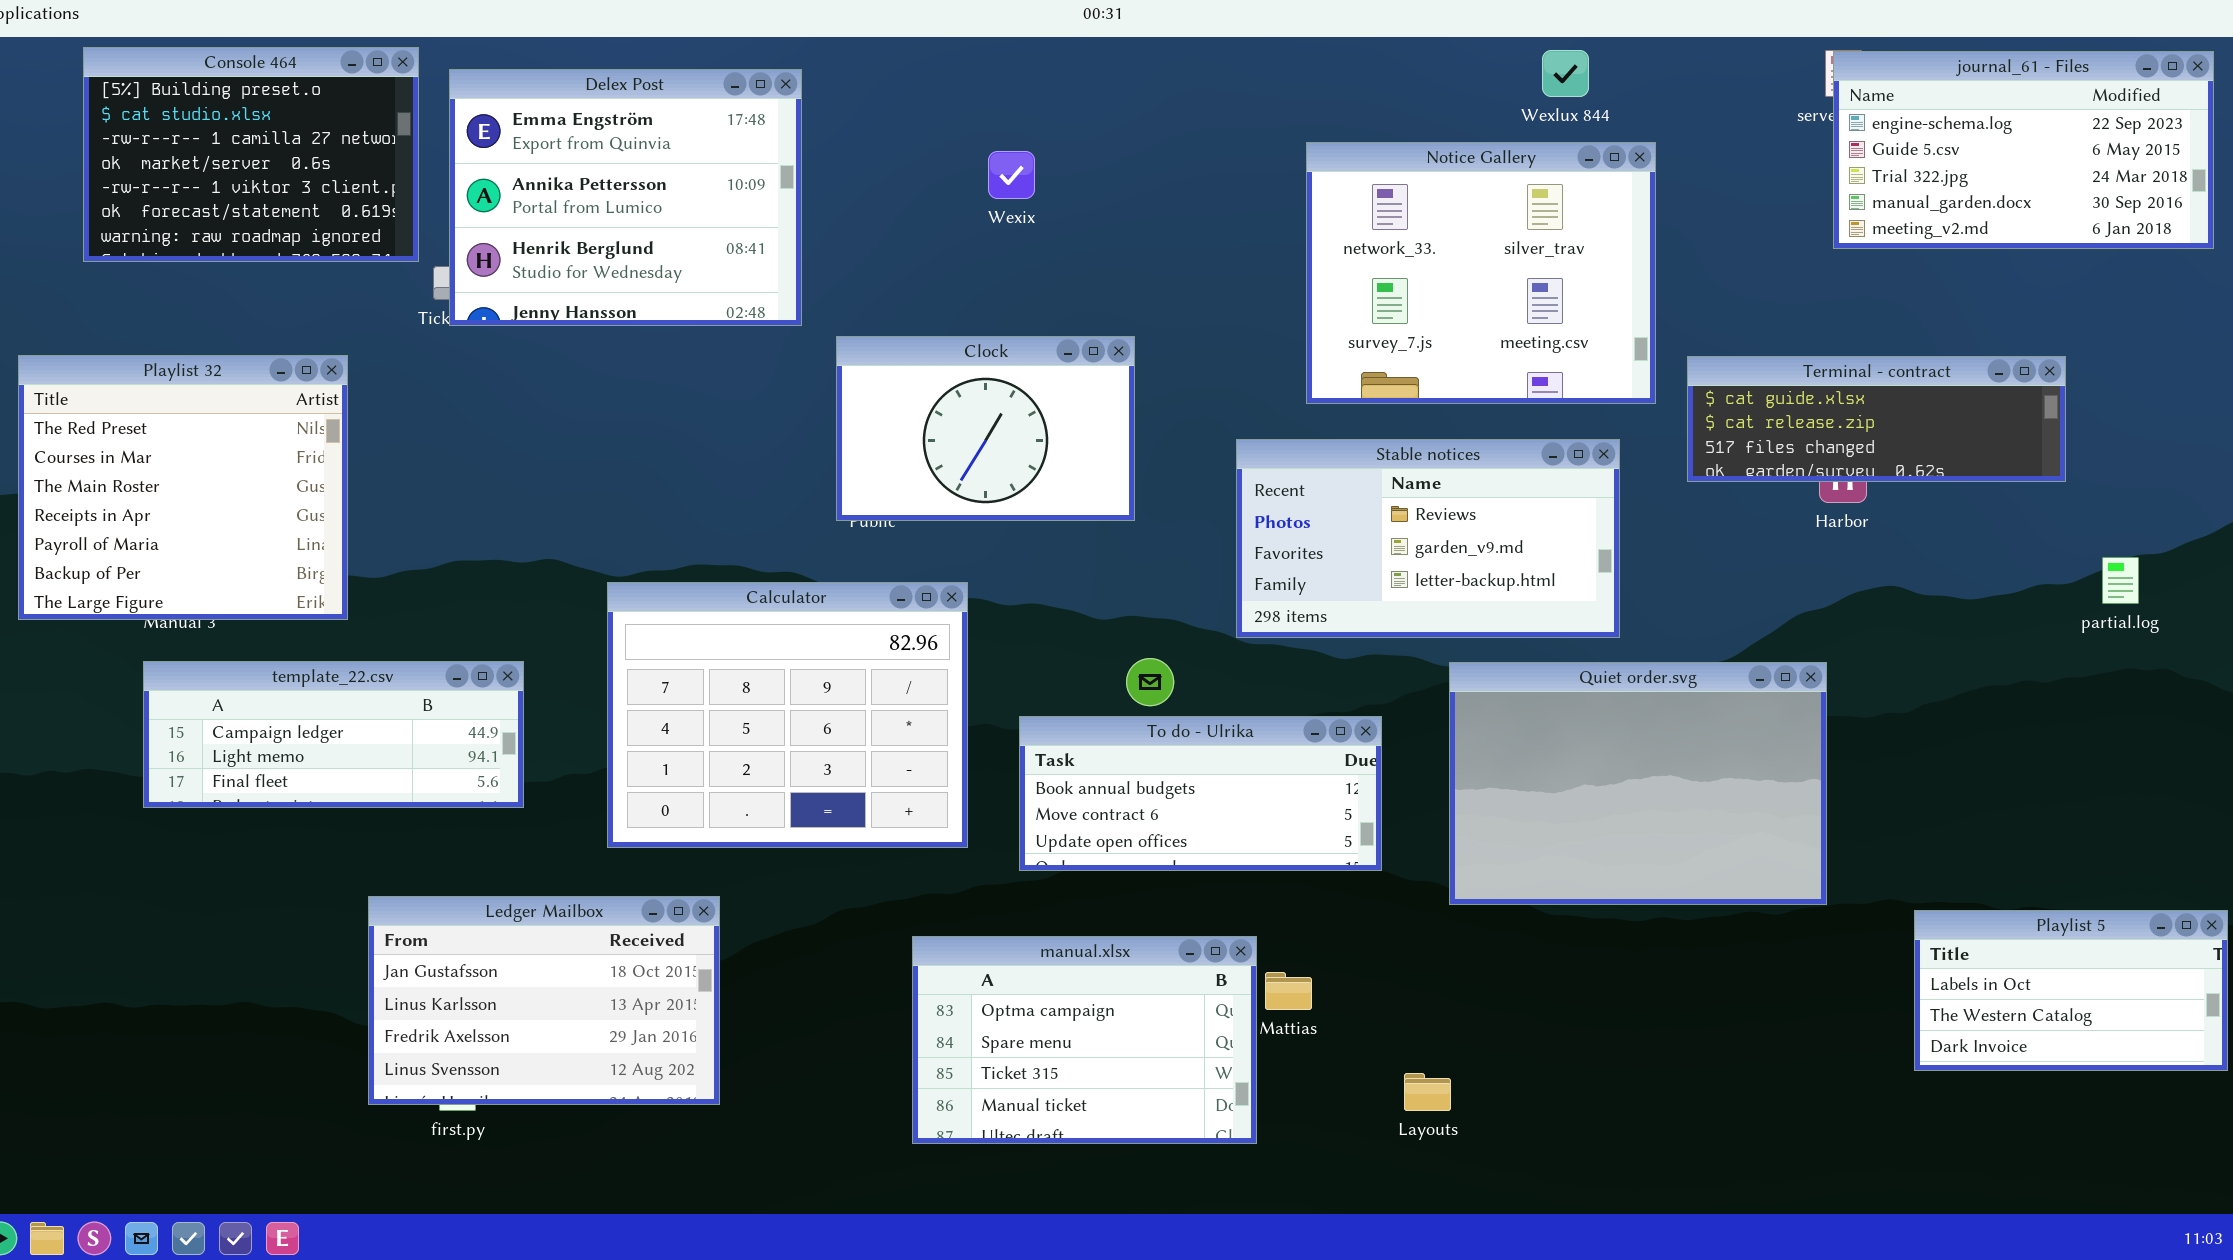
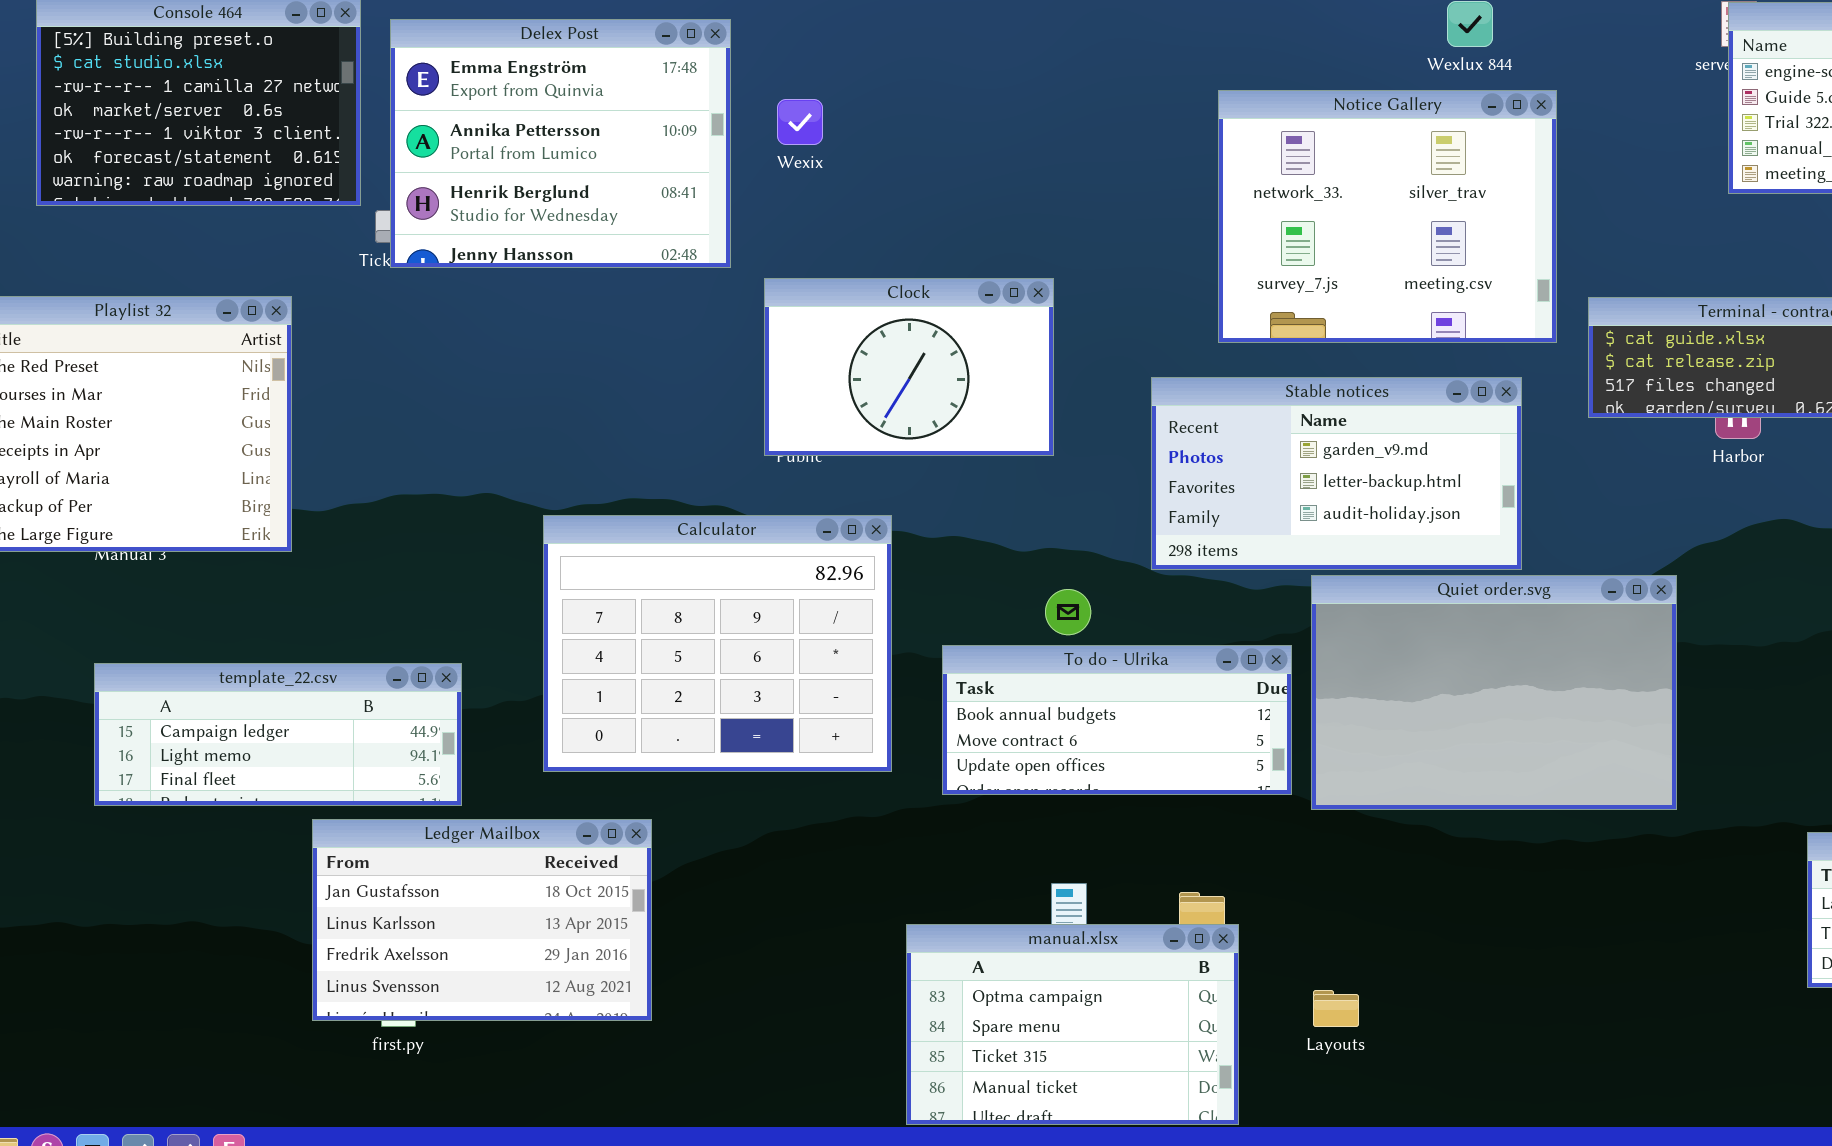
Wexix: [988,151,1035,199] -> [777,99,823,145], moved
Stable notices: [1236,439,1620,638] -> [1151,377,1522,570], scrolled down 1 row
template_22.csv: [143,661,524,808] -> [94,663,462,806], moved
Quiet order.svg: [1449,662,1827,905] -> [1311,575,1677,810], moved
manual.xlsx: [912,936,1257,1144] -> [906,924,1239,1125], moved

